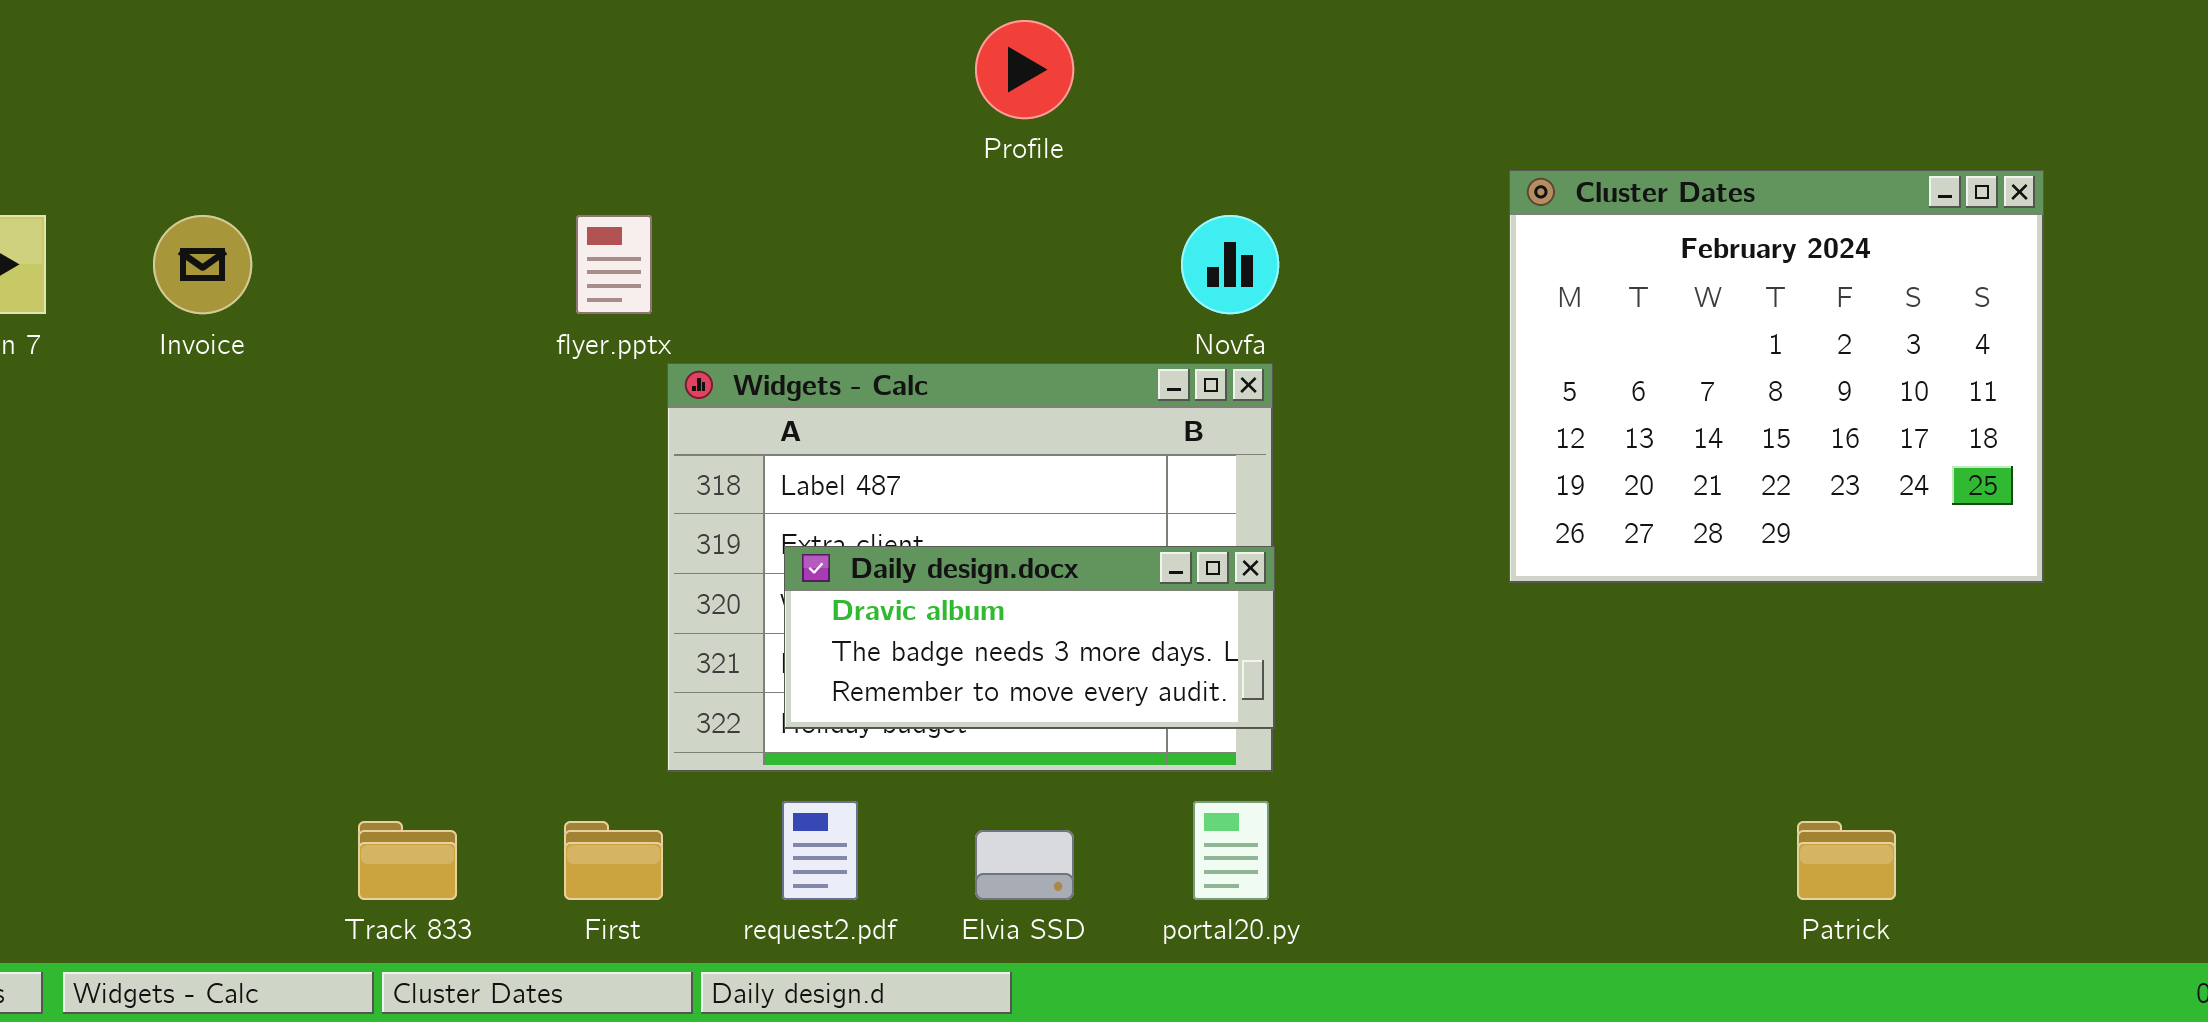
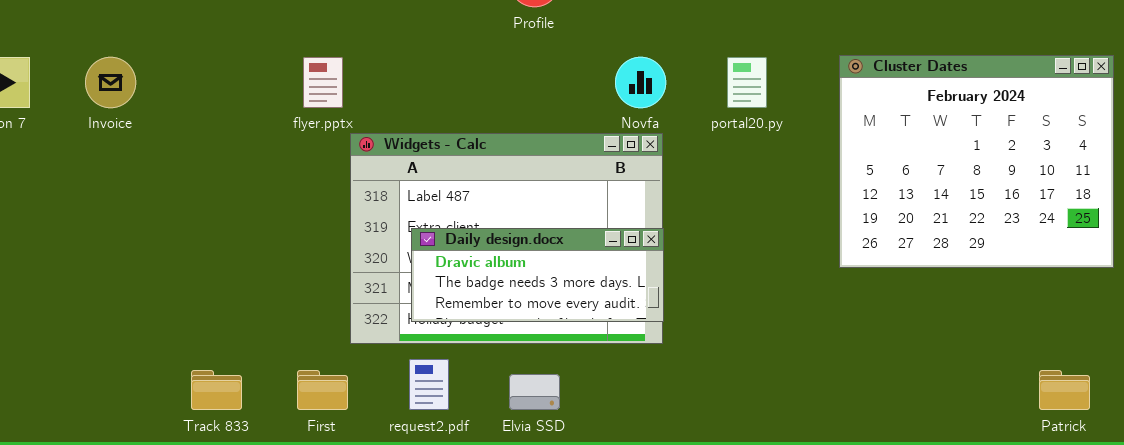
Cluster Dates: [1509,170,2044,583] -> [839,55,1114,268], moved
portal20.py: [1193,801,1269,900] -> [727,57,767,108], moved
Patrick: [1797,821,1896,900] -> [1039,370,1090,410], moved

